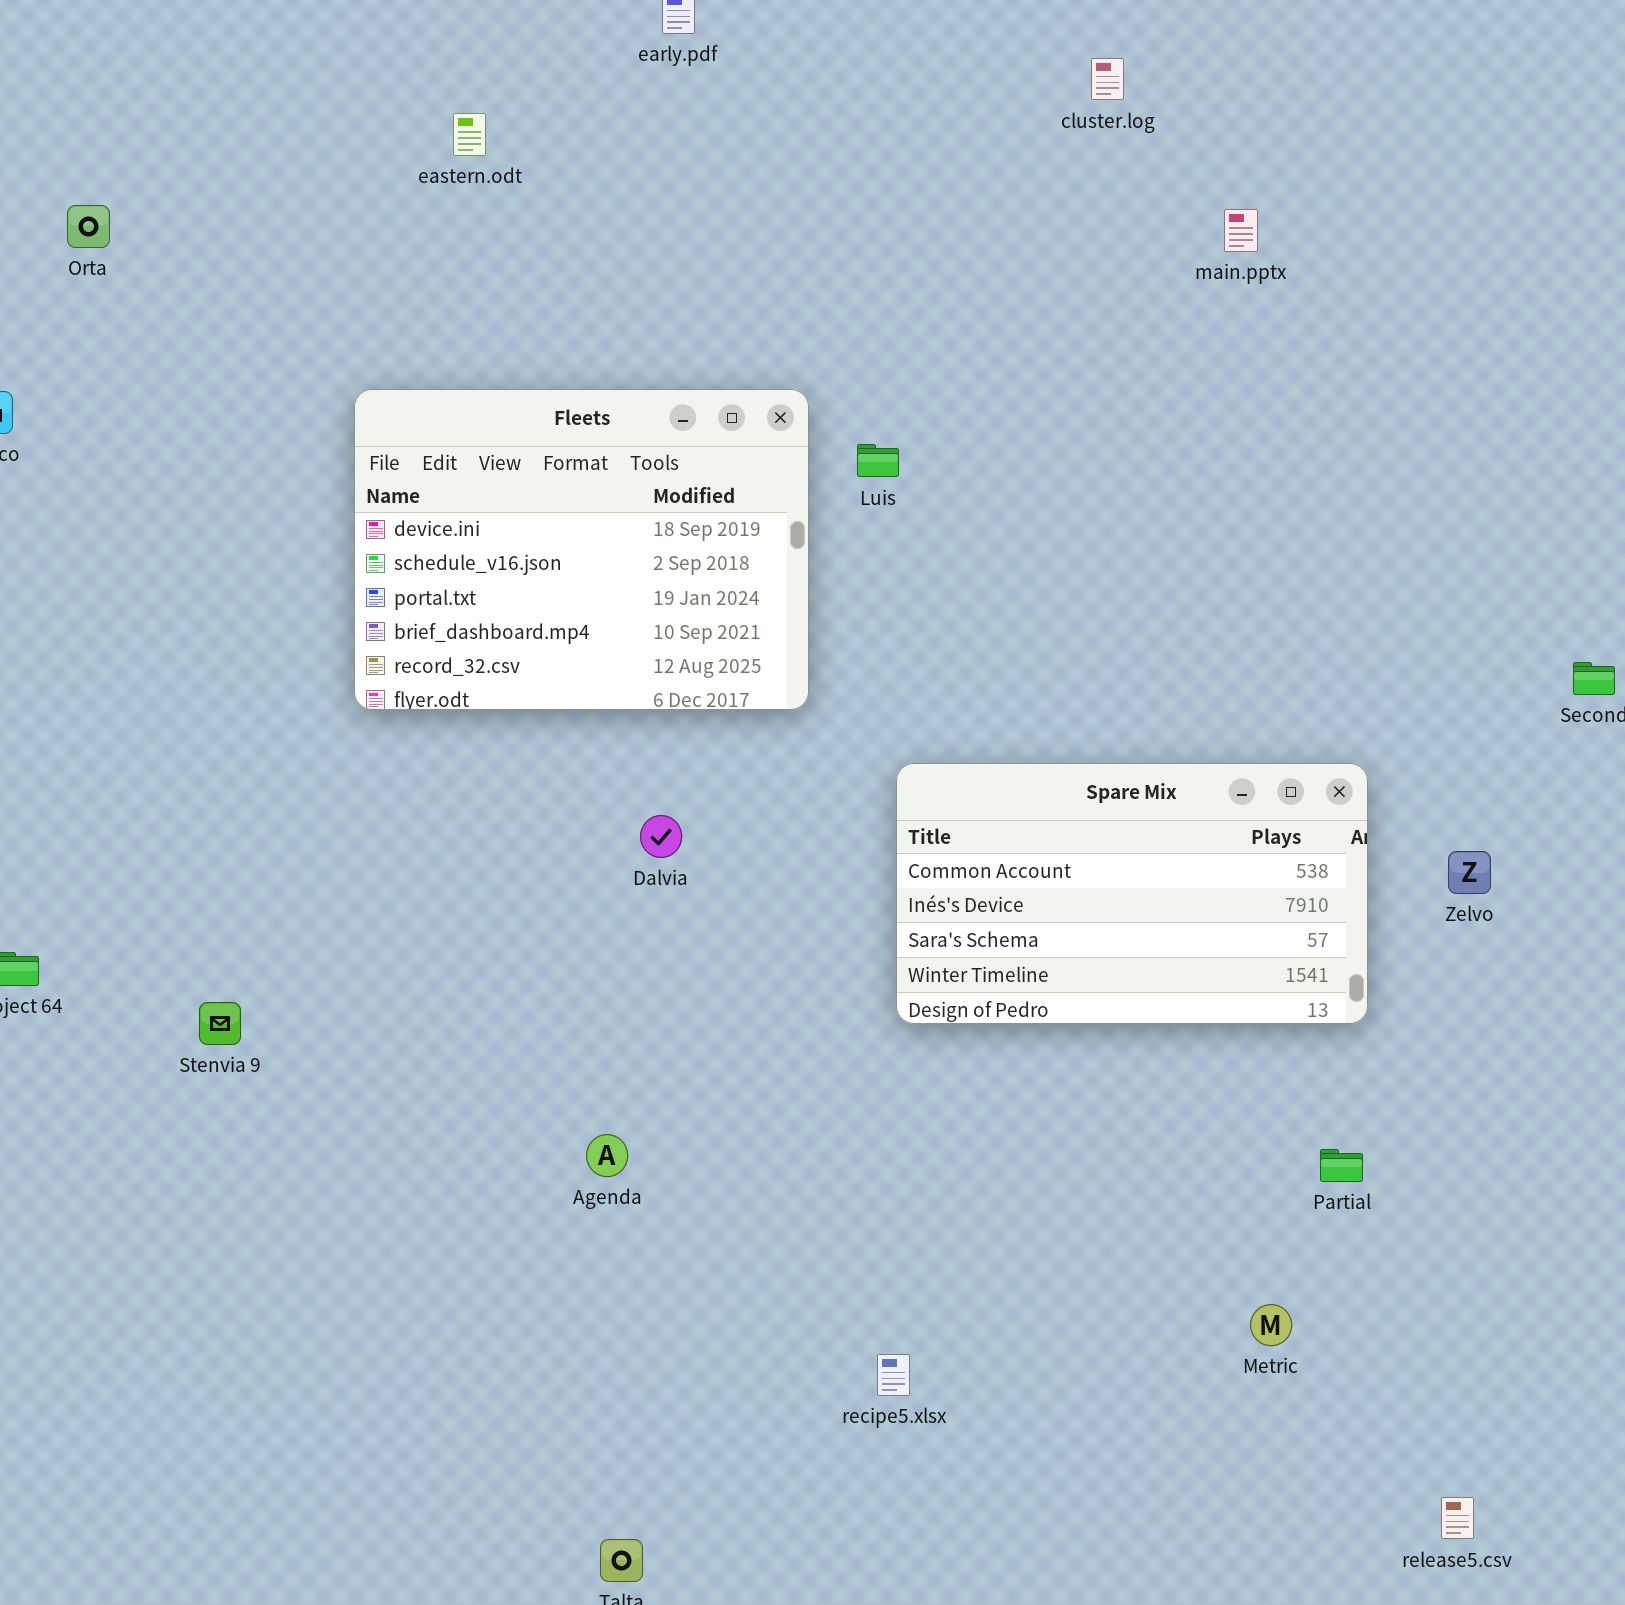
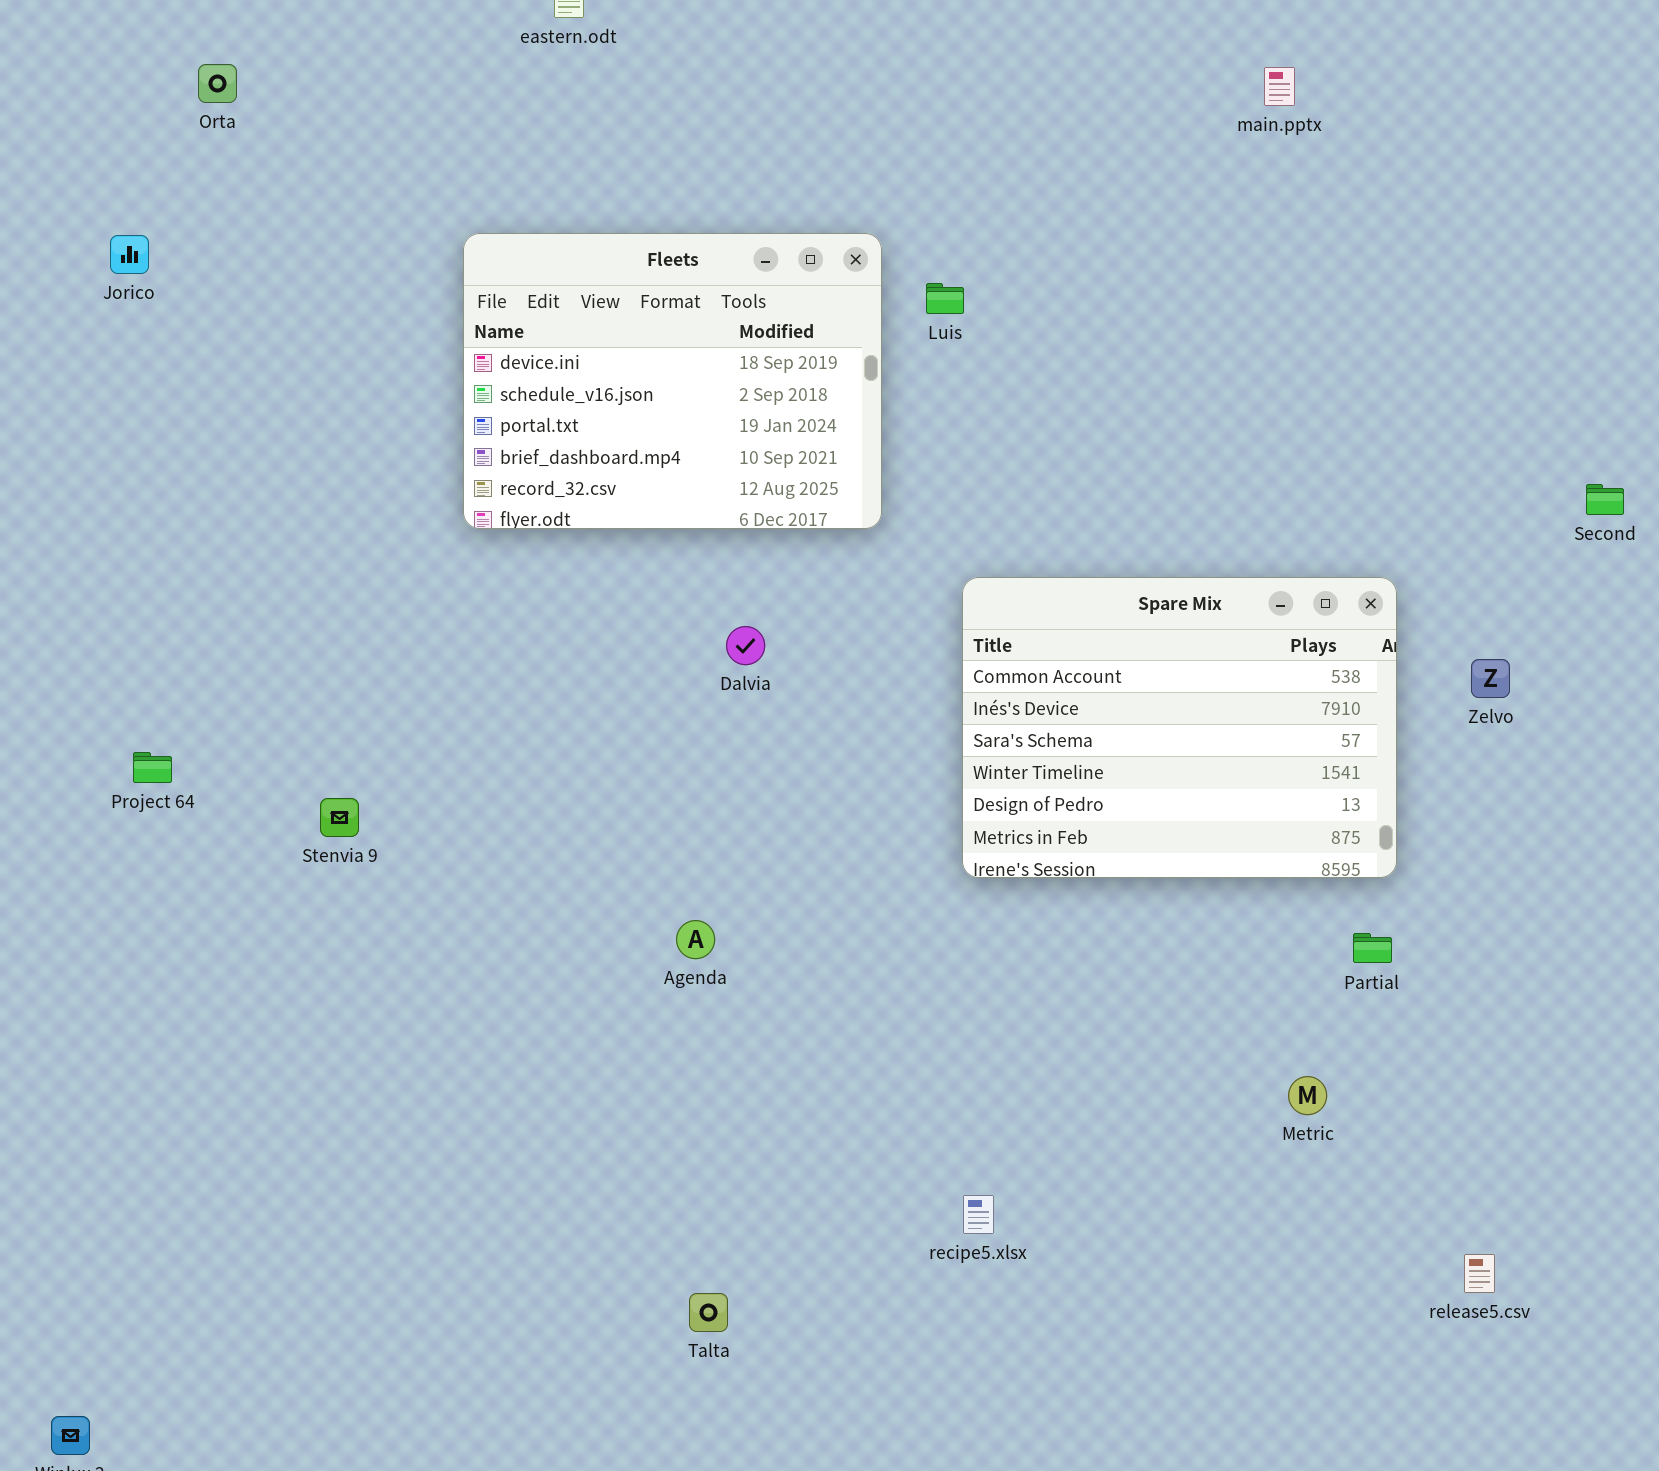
Spare Mix: [896,763,1368,1024] -> [962,577,1397,878], resized
recipe5.xlsx: [877,1354,910,1396] -> [963,1195,994,1234], moved

